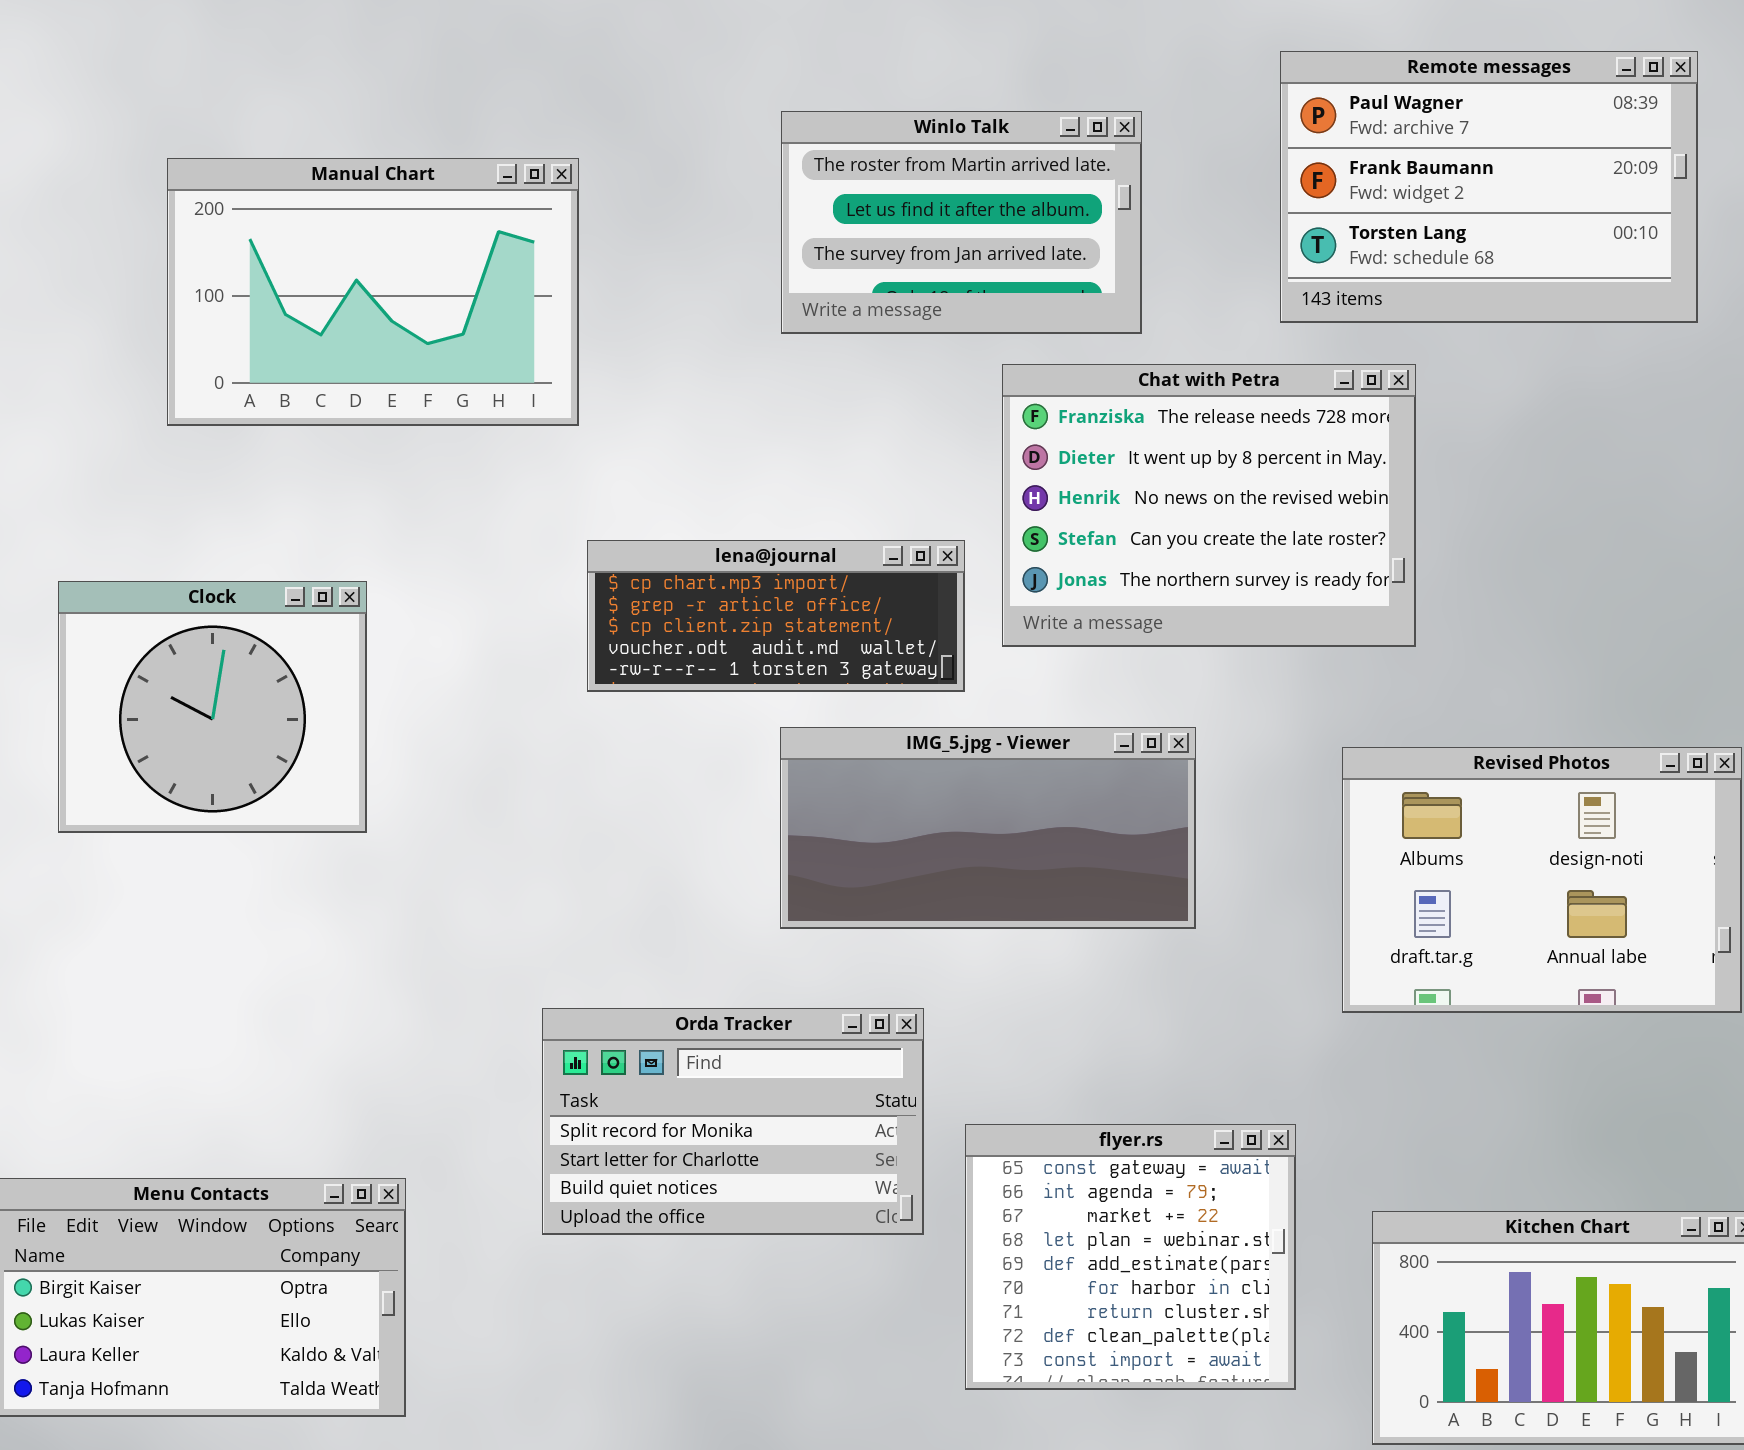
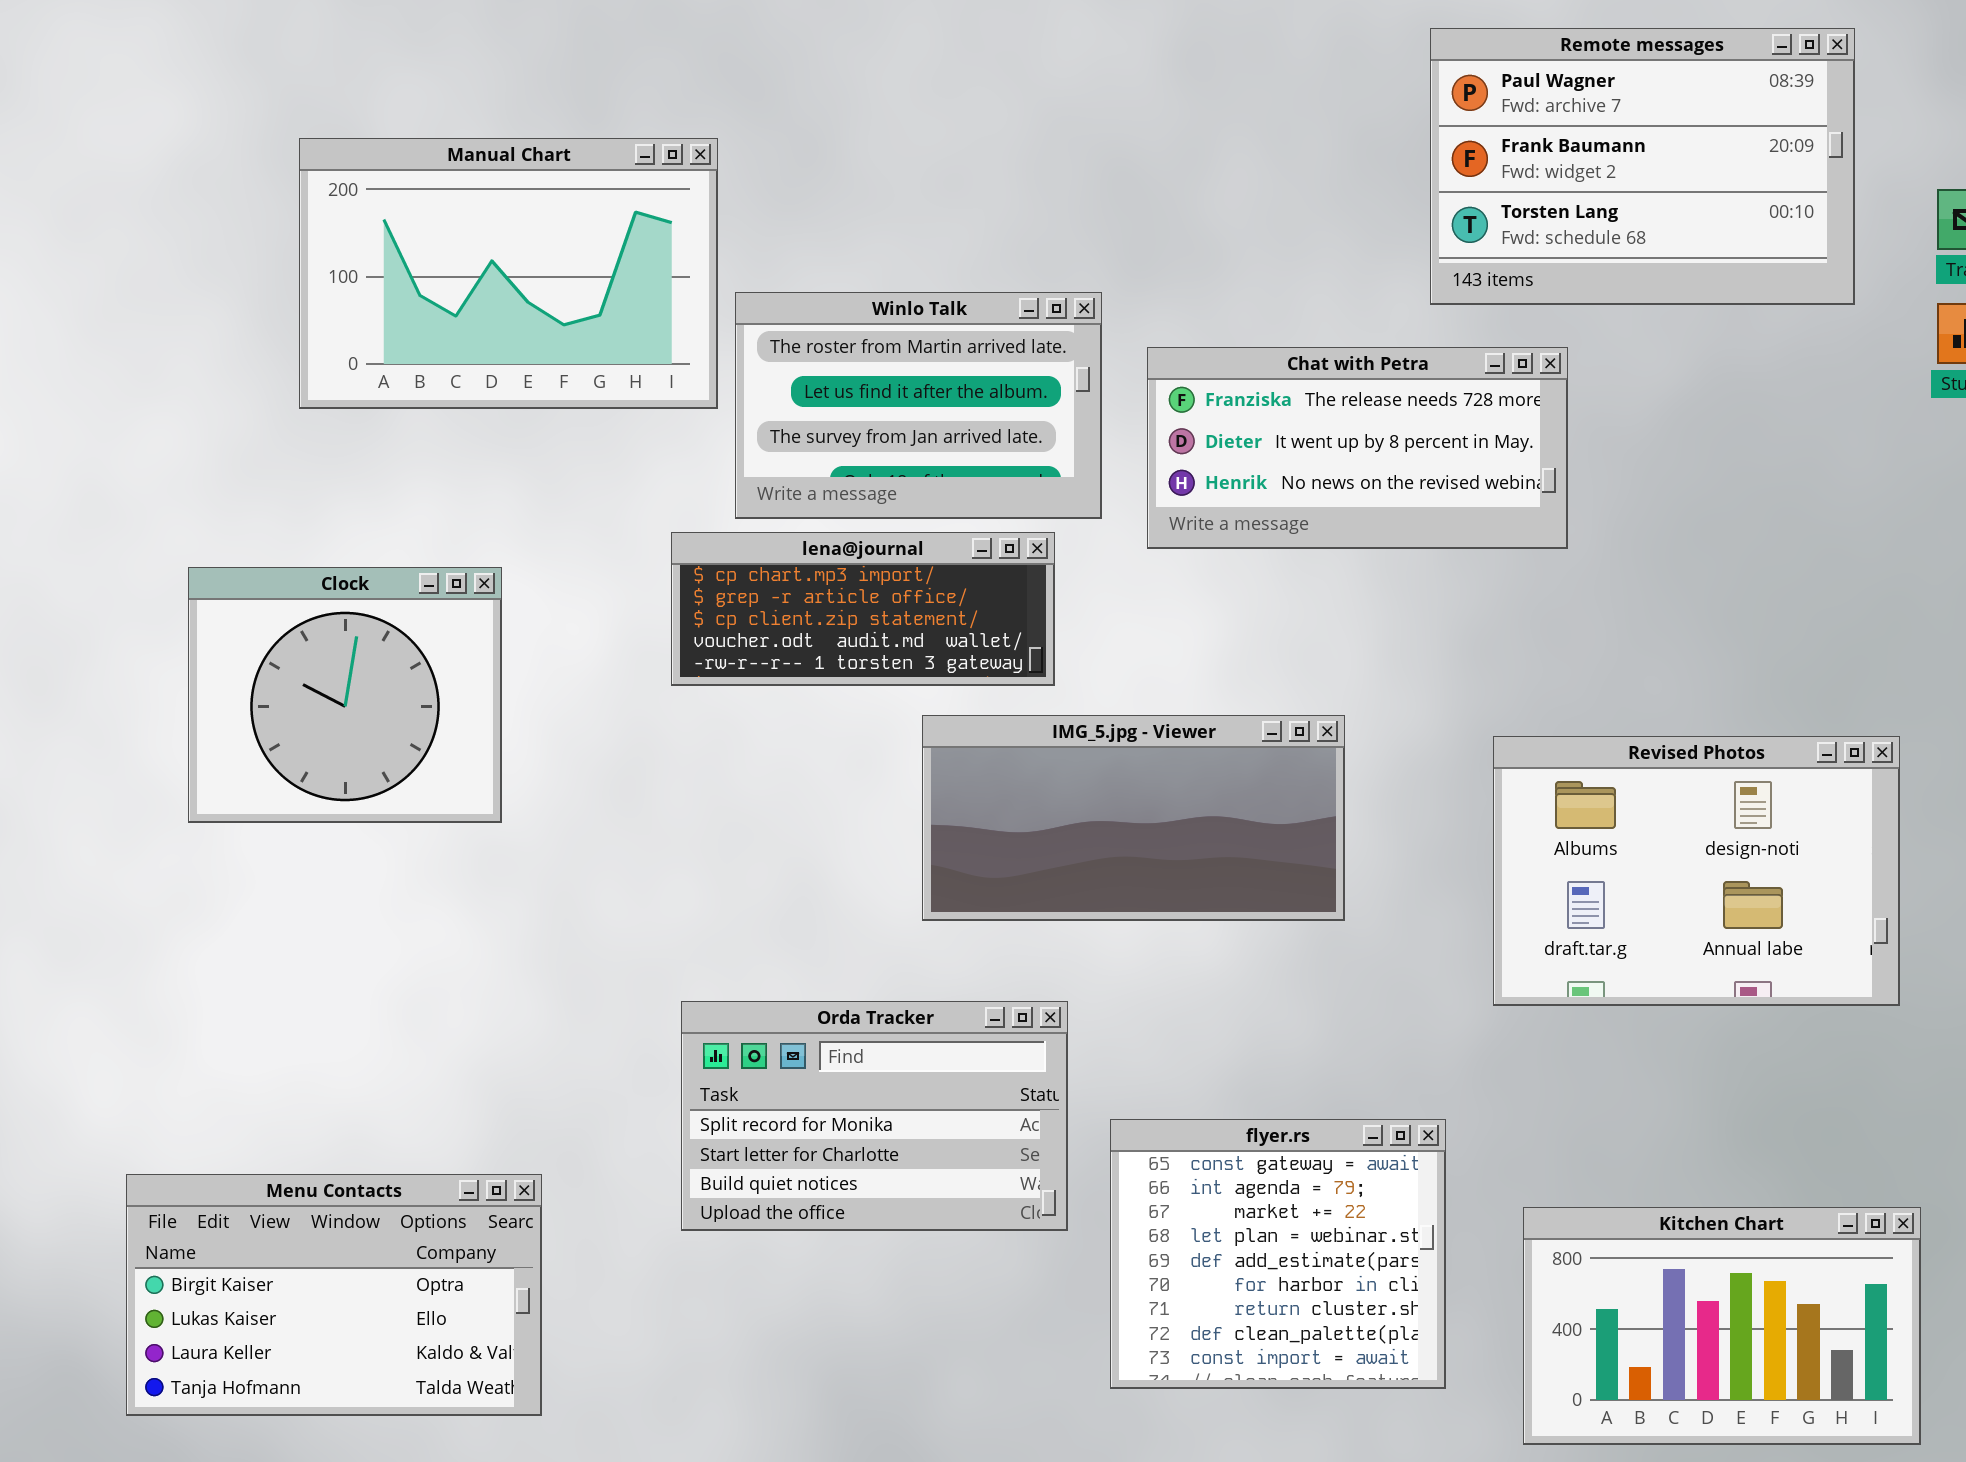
Winlo Talk: [781,111,1142,334] -> [735,292,1102,519], moved
Chat with Petra: [1002,364,1416,647] -> [1147,347,1568,549], resized
lena@journal: [587,540,965,692] -> [671,532,1055,686], moved

